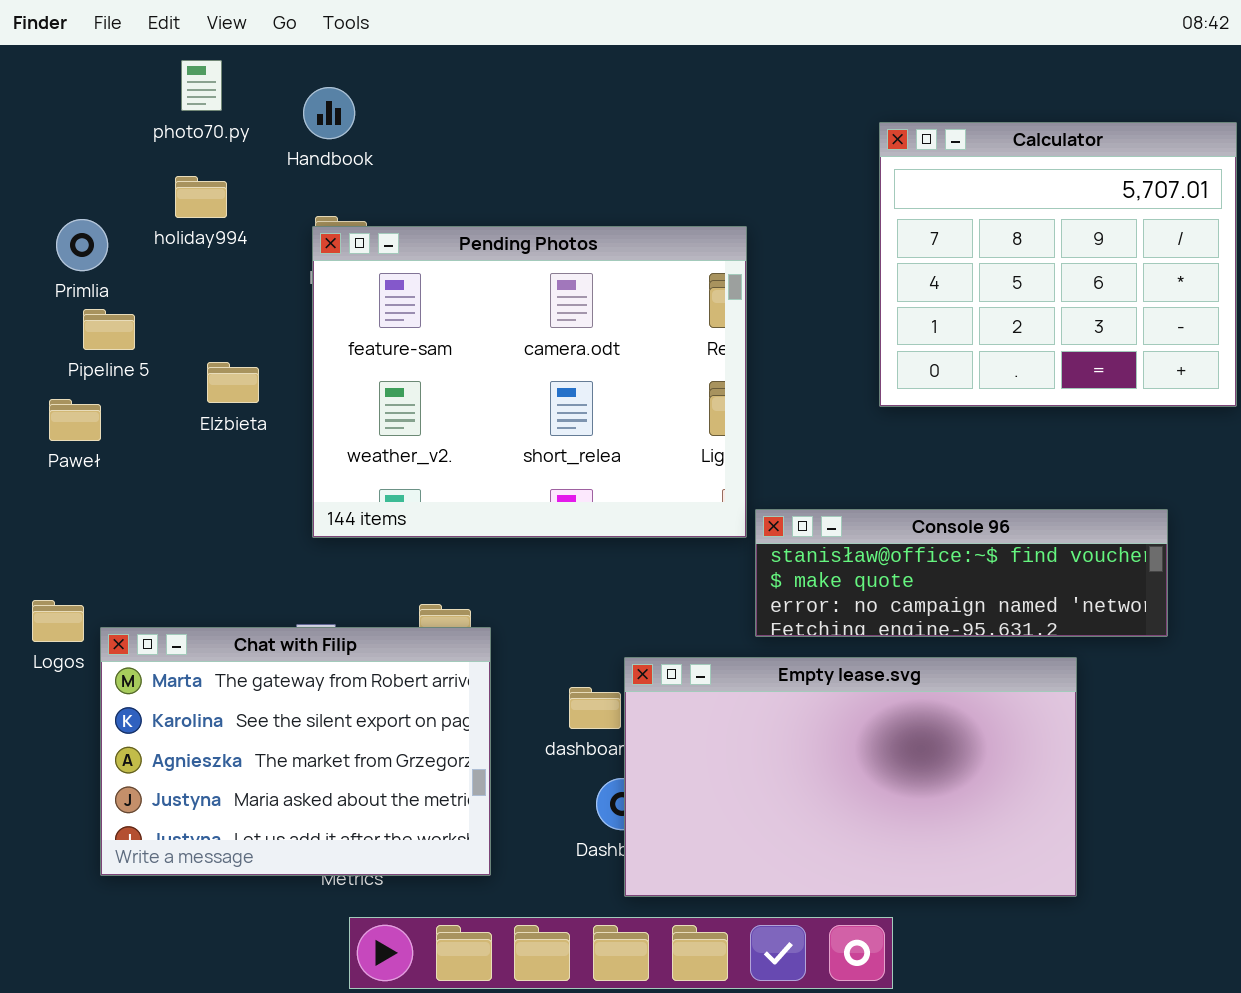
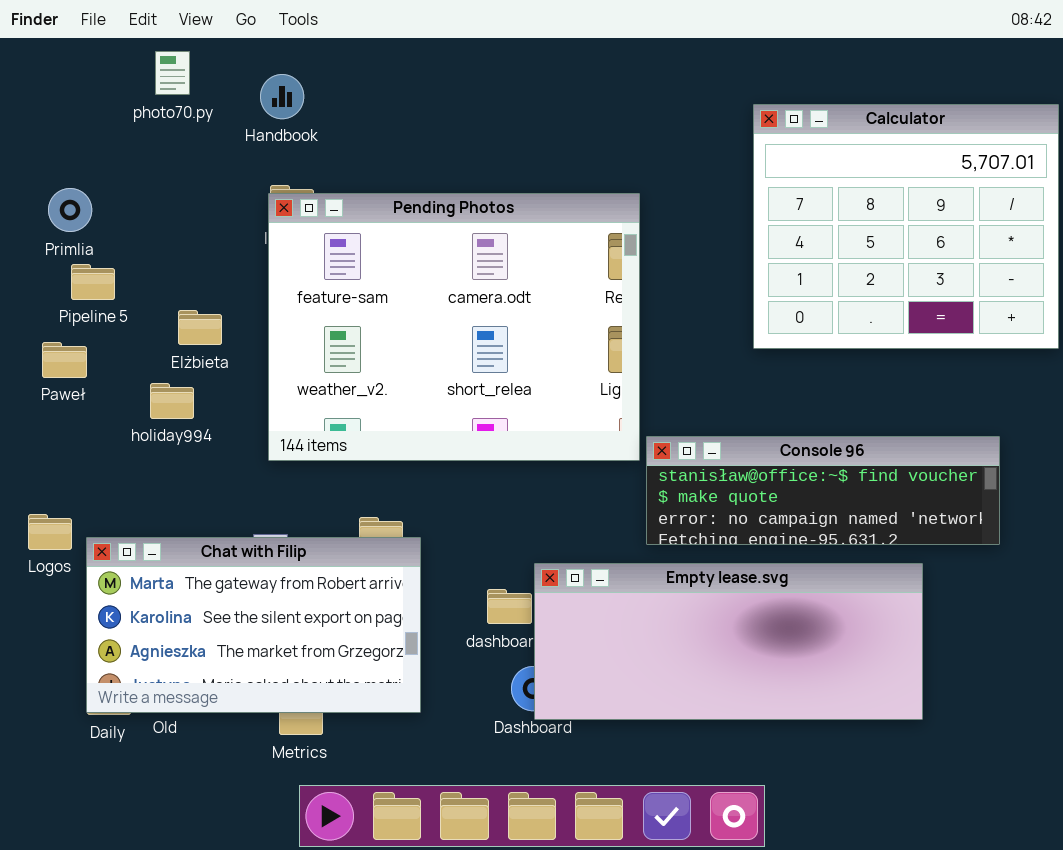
holiday994: [175,176,227,218] -> [150,383,194,419], moved
Chat with Filip: [100,627,491,876] -> [86,537,421,713], resized
Empty lease.svg: [624,657,1077,897] -> [534,563,923,720], resized

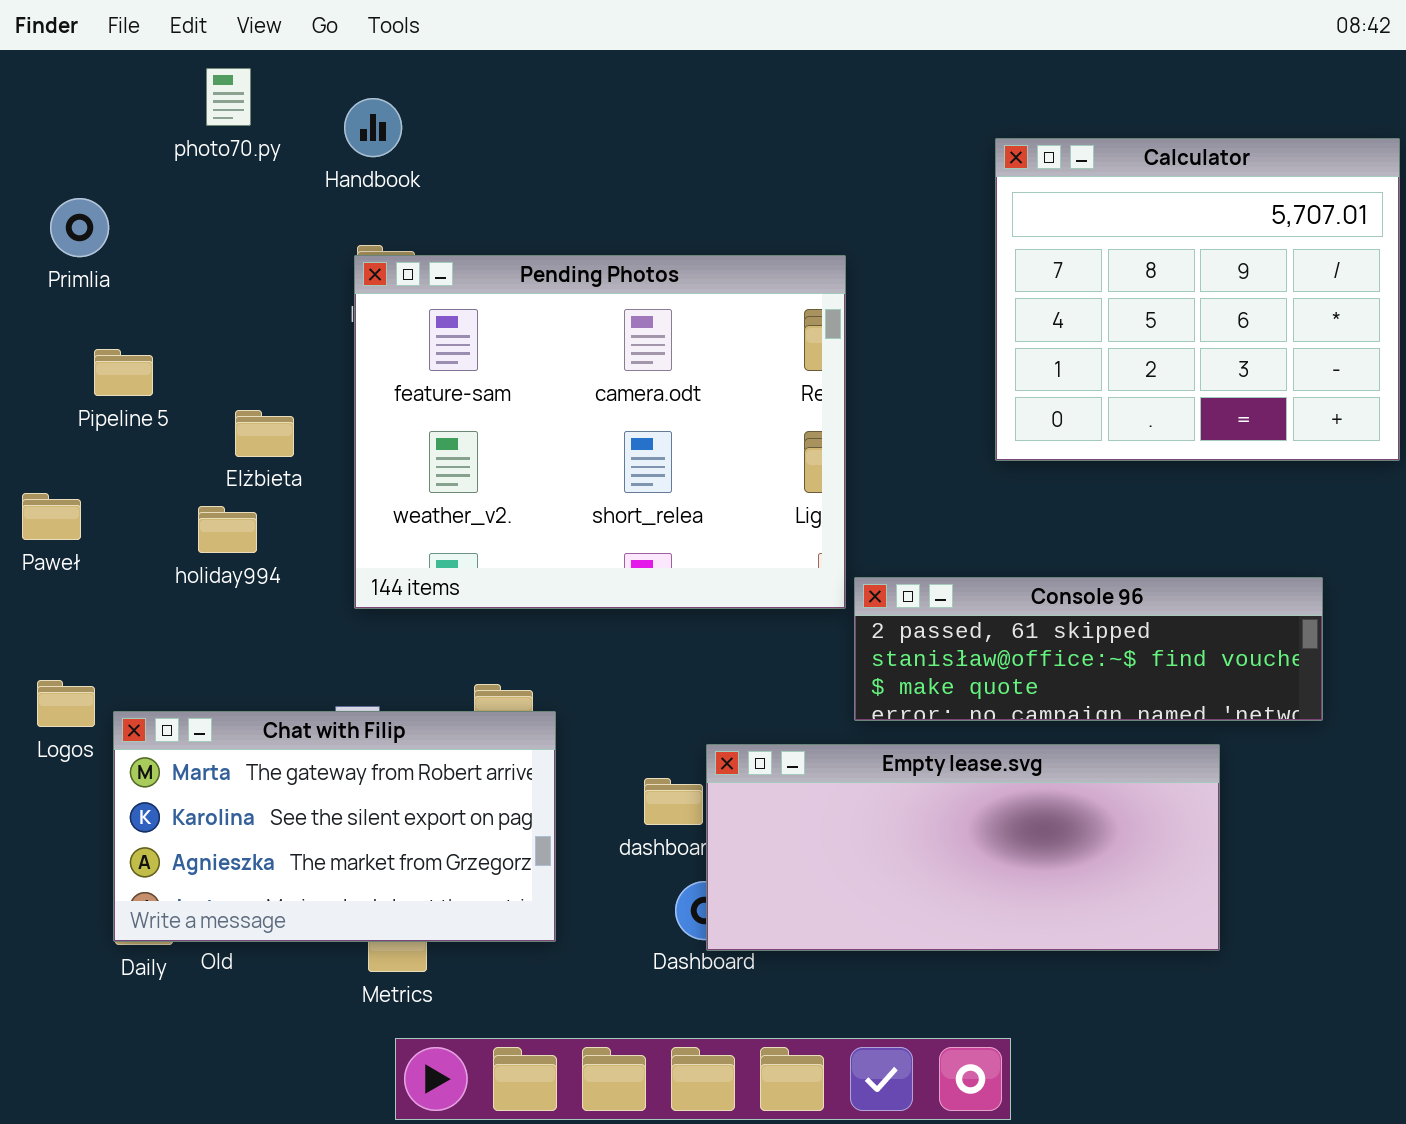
Primlia: [48,188,92,232] -> [50,198,109,257], moved
Paweł: [42,342,87,378] -> [22,493,81,540], moved
Console 96: [646,436,1000,545] -> [854,577,1323,721], scrolled up 1 row

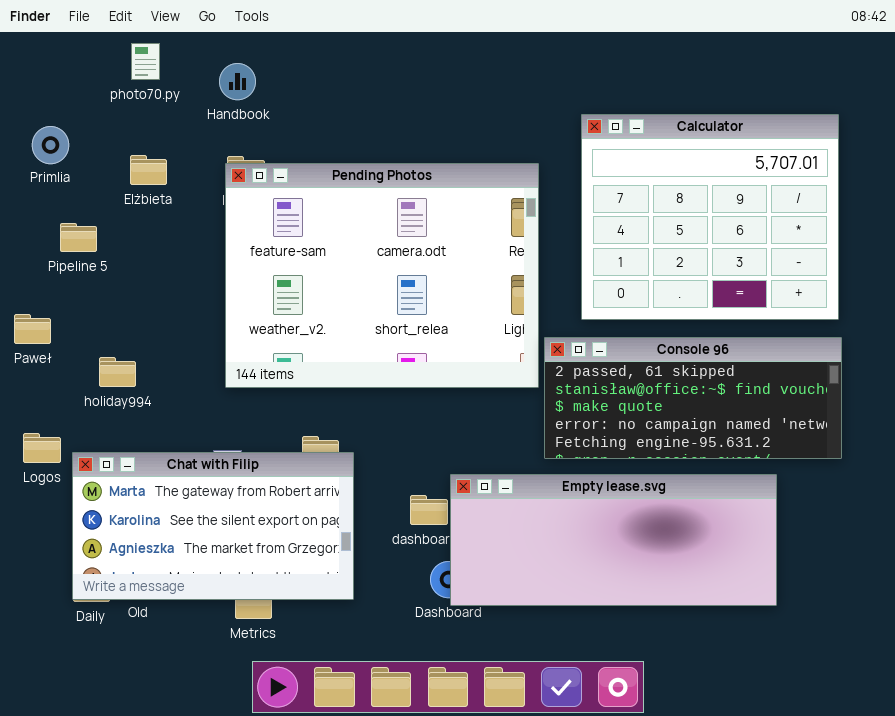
Calculator: [995,138,1400,461] -> [581,114,839,320], moved
Elżbieta: [235,410,294,457] -> [130,155,167,185], moved
holiday994: [198,506,257,553] -> [99,357,136,387], moved
Console 96: [854,577,1323,721] -> [544,337,842,459], resized

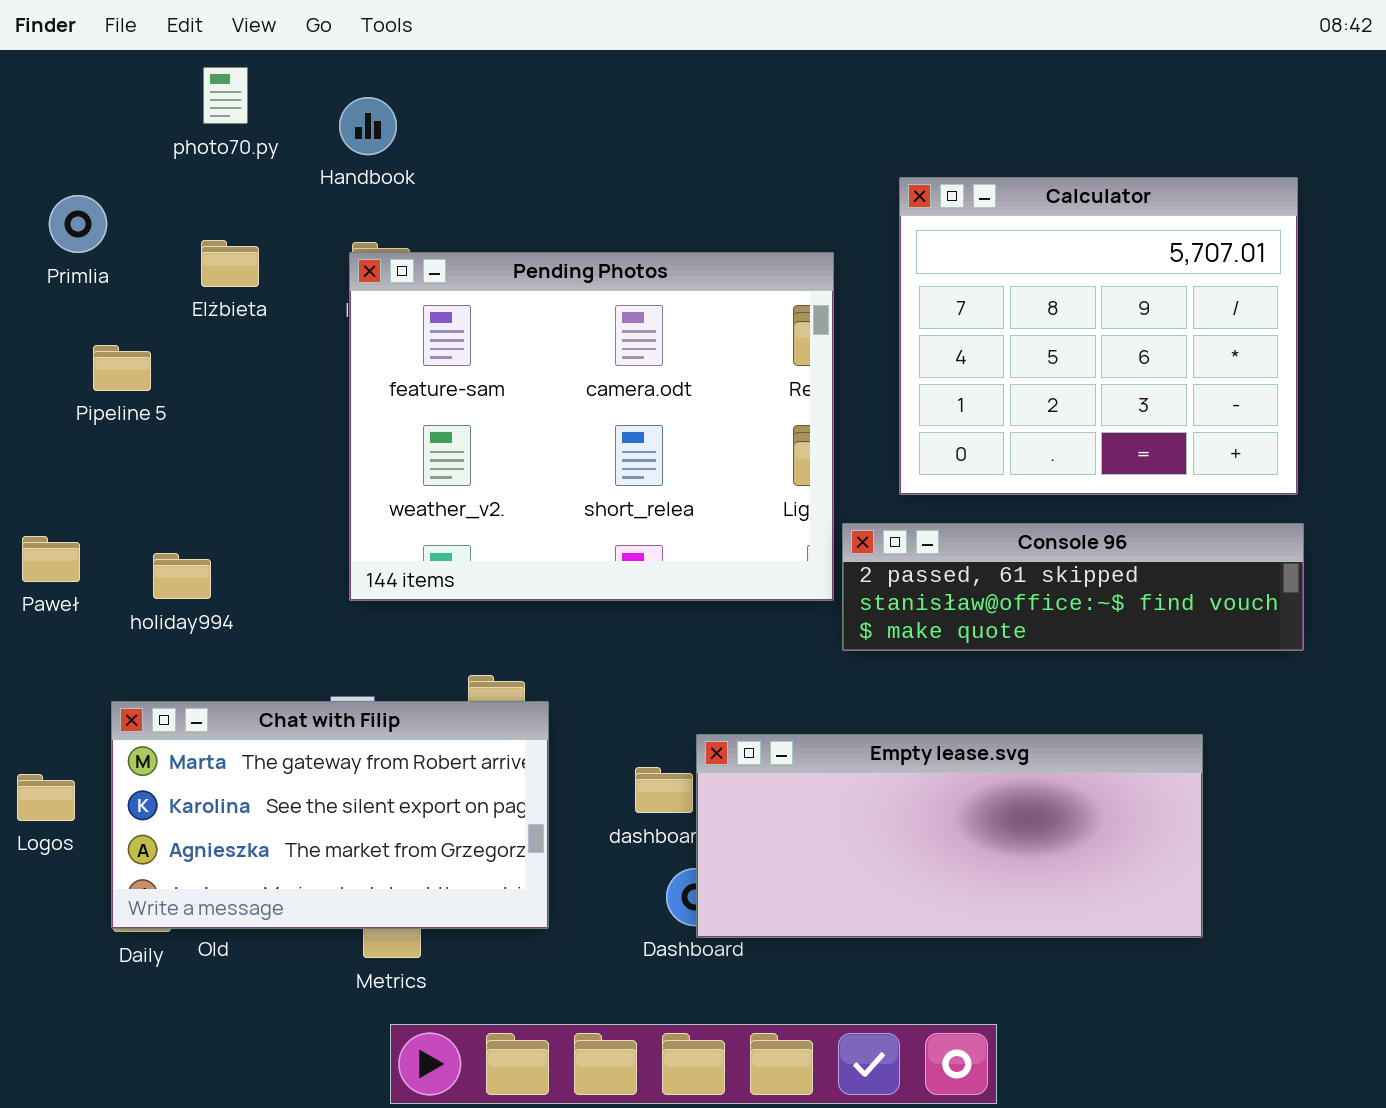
Paweł: [14,314,51,344] -> [22,536,80,582], moved
Console 96: [544,337,842,459] -> [842,523,1304,651], resized
Logos: [23,433,61,463] -> [17,774,75,821], moved

